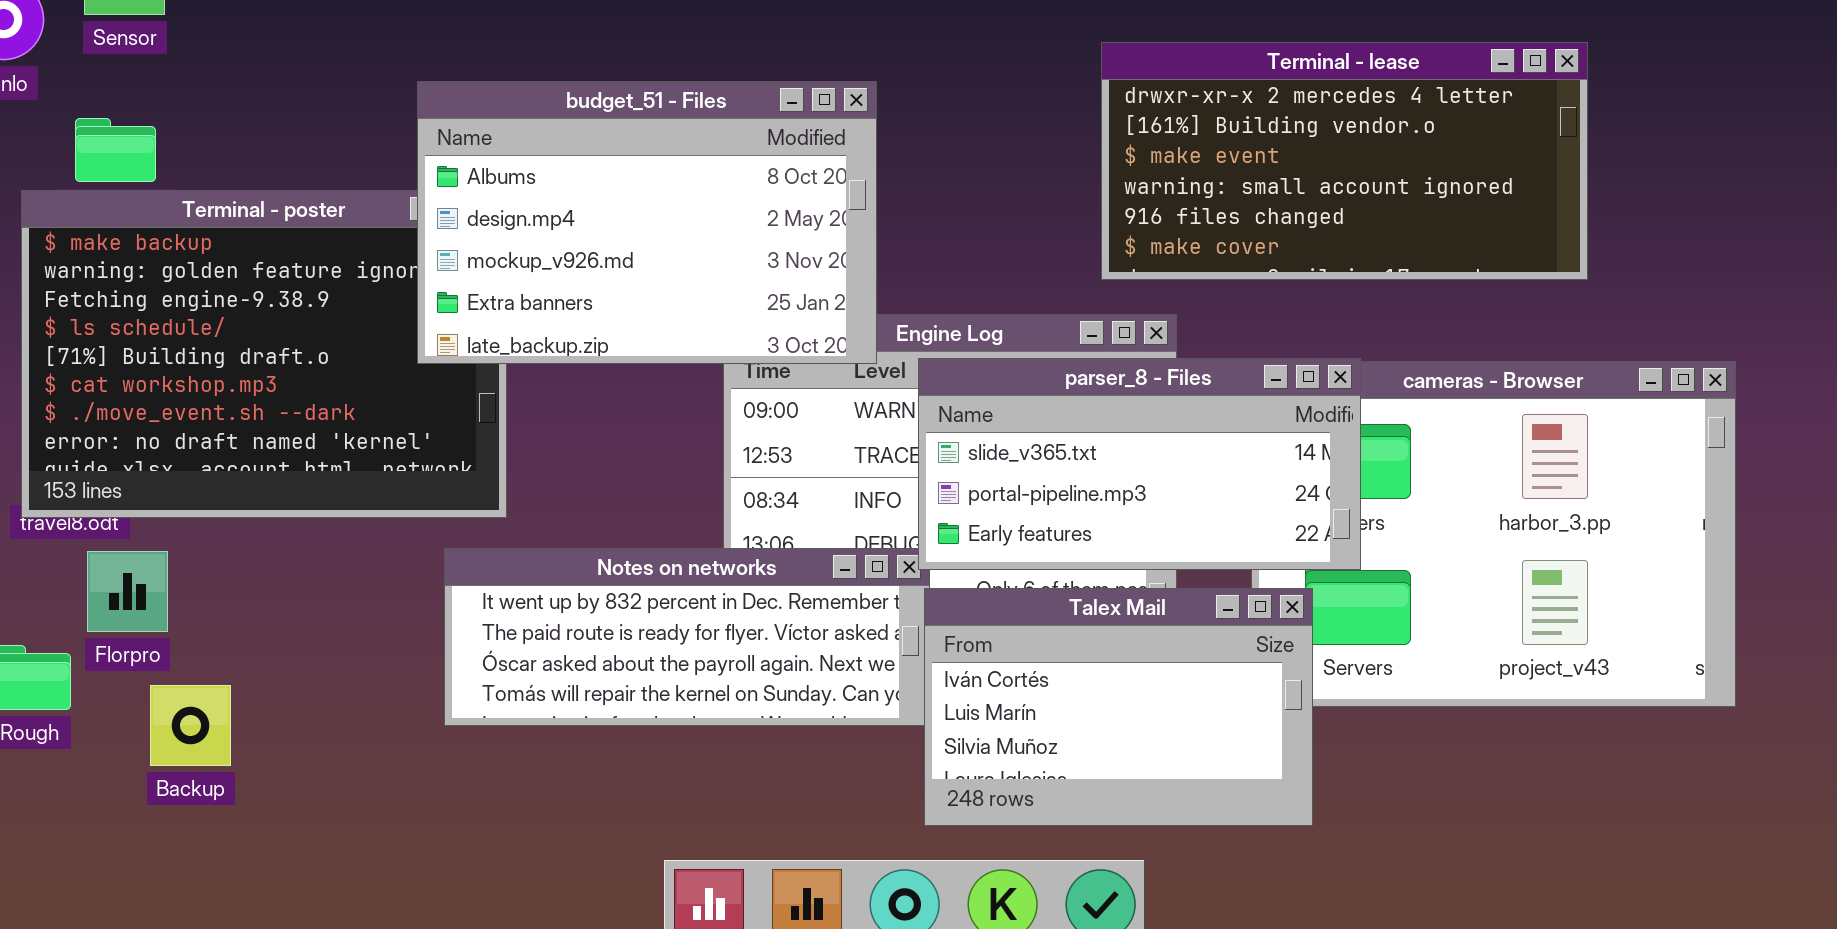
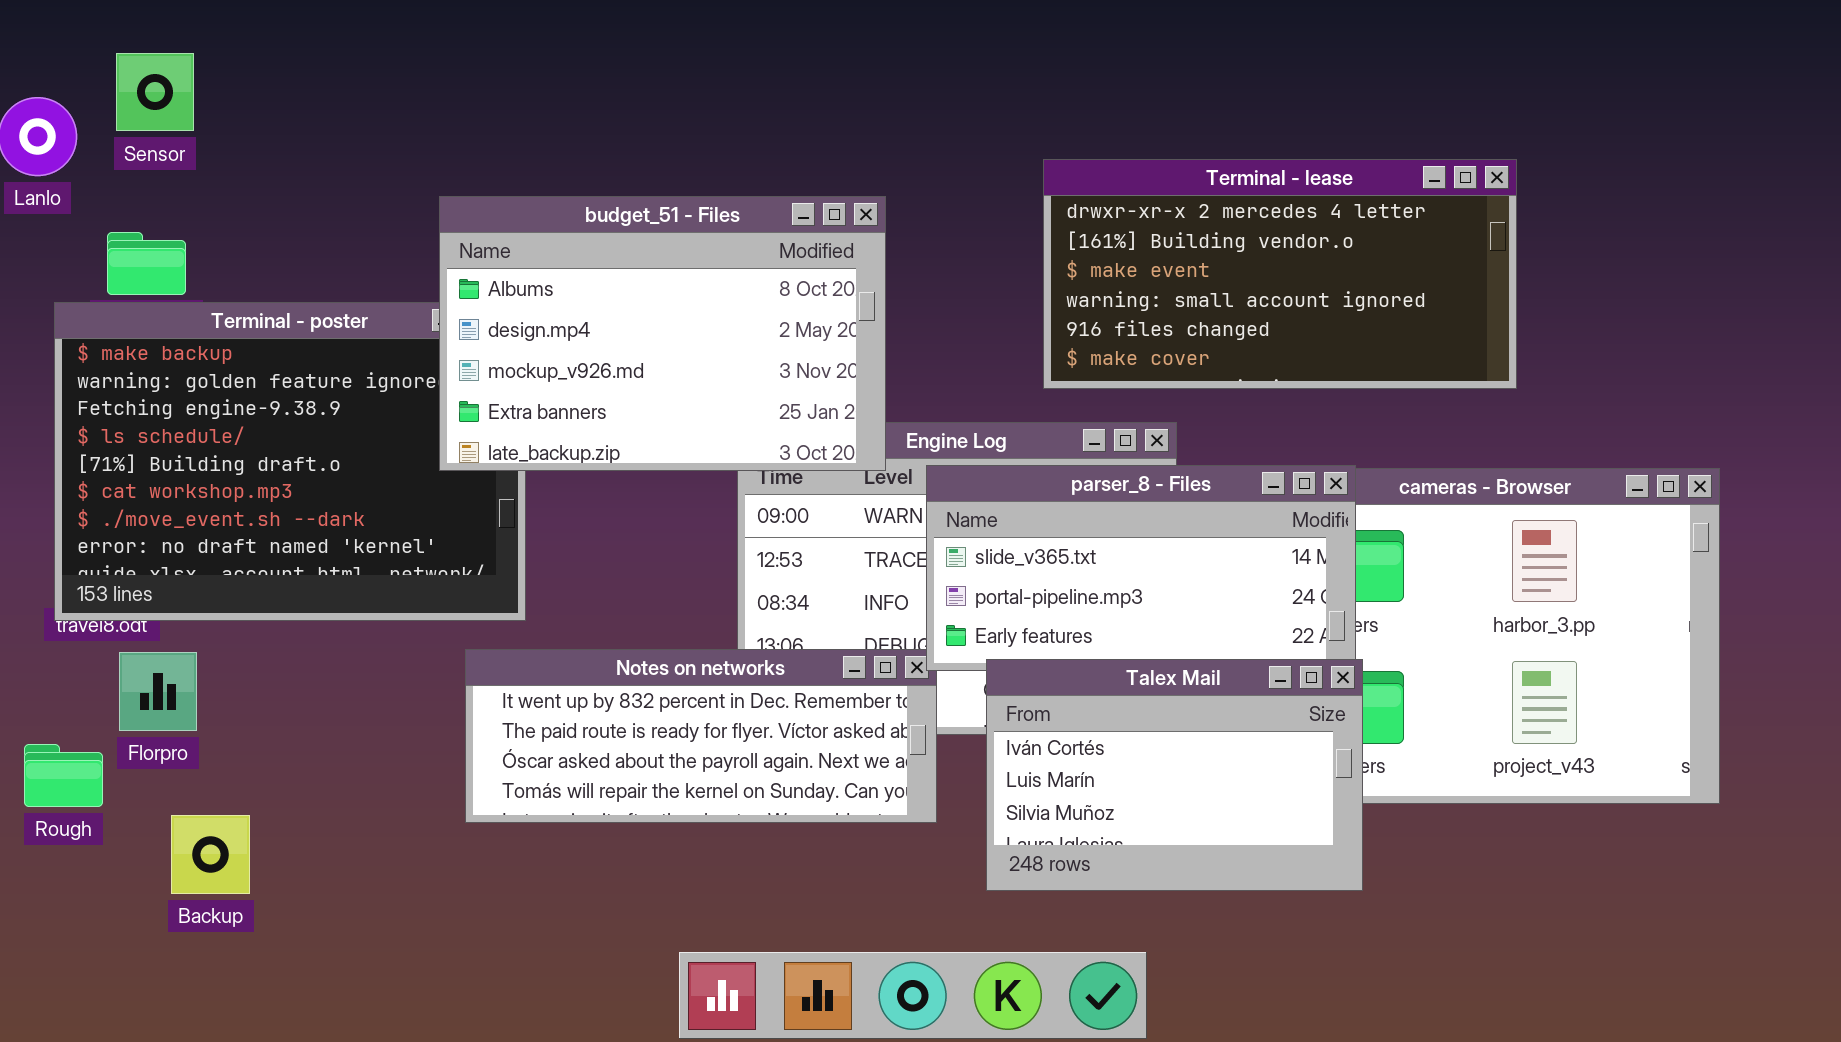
Terminal - lease: [1101,42,1588,280] -> [1043,159,1517,389], moved
Talex Mail: [924,588,1313,826] -> [986,659,1363,891], moved
Backup: [150,685,231,766] -> [171,815,250,894], moved

